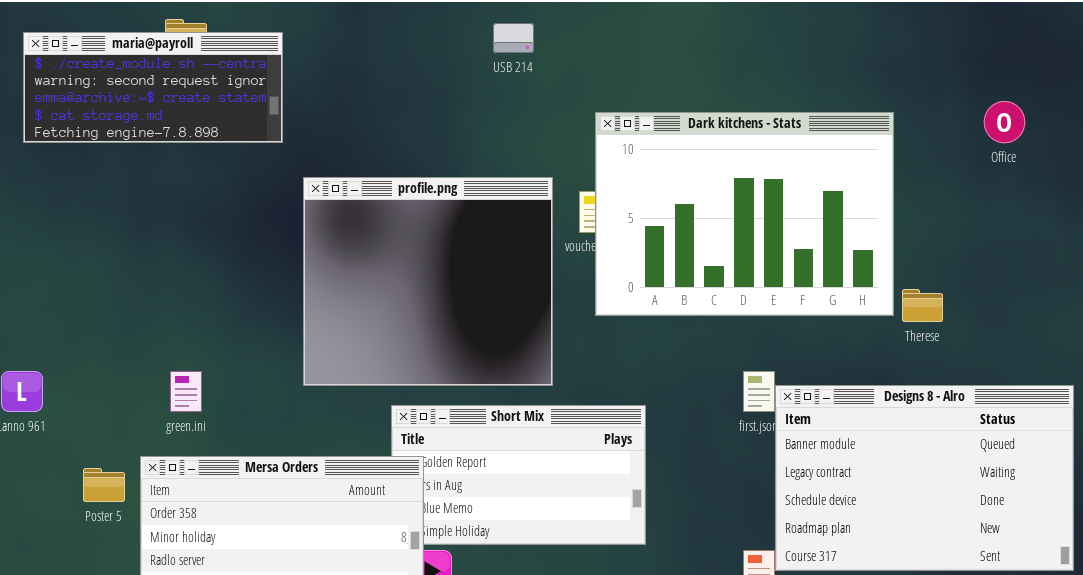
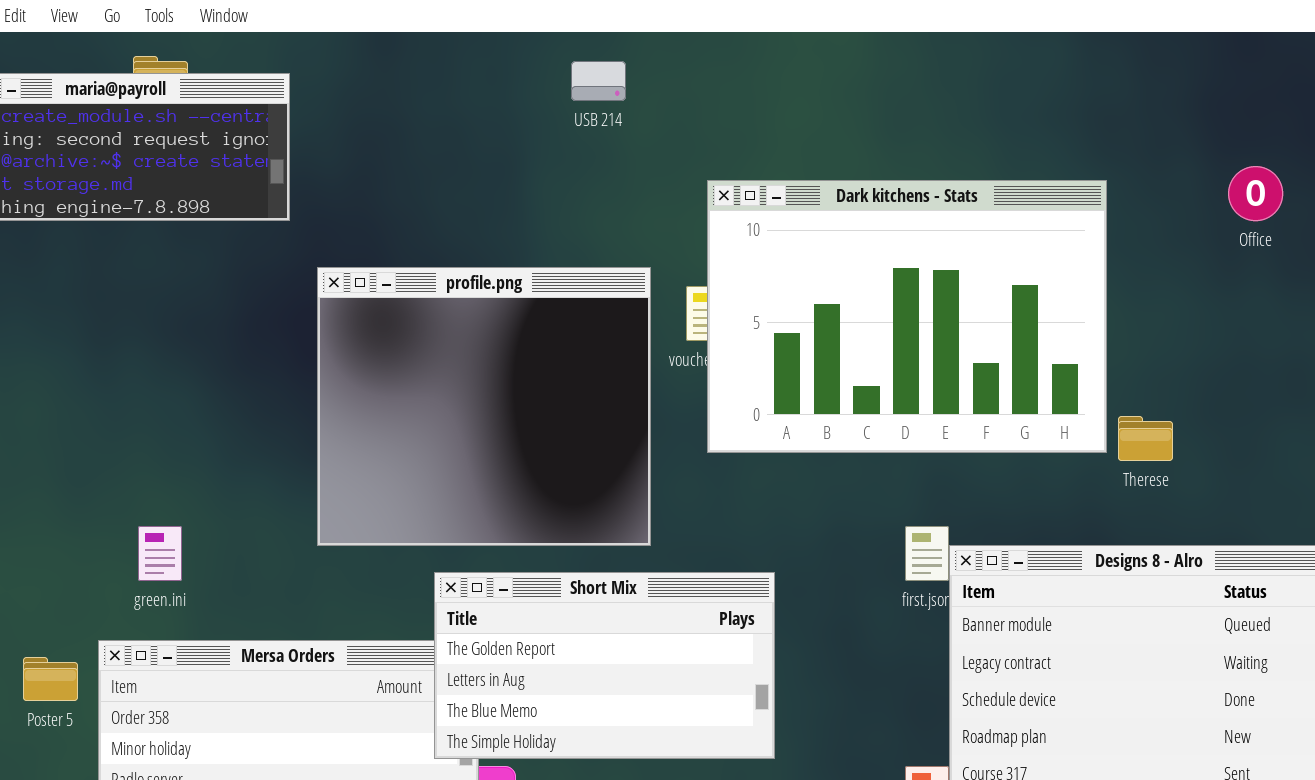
Short Mix: [391,405,646,545] -> [434,572,775,759], raised

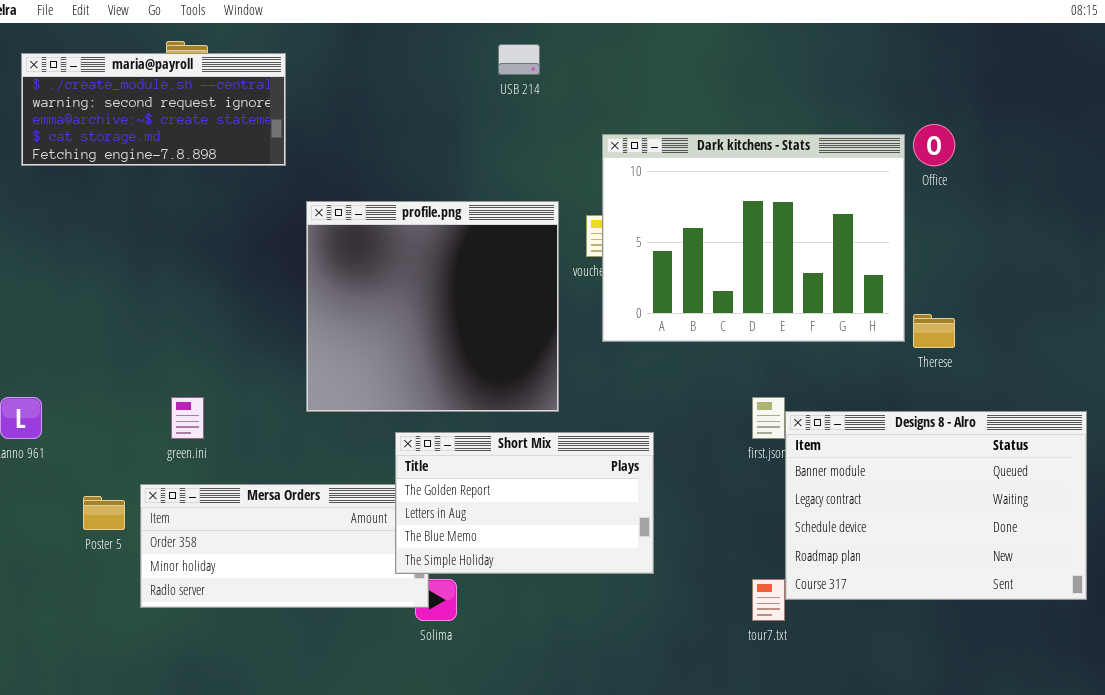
Office: [1228,166,1283,221] -> [913,124,955,166], moved

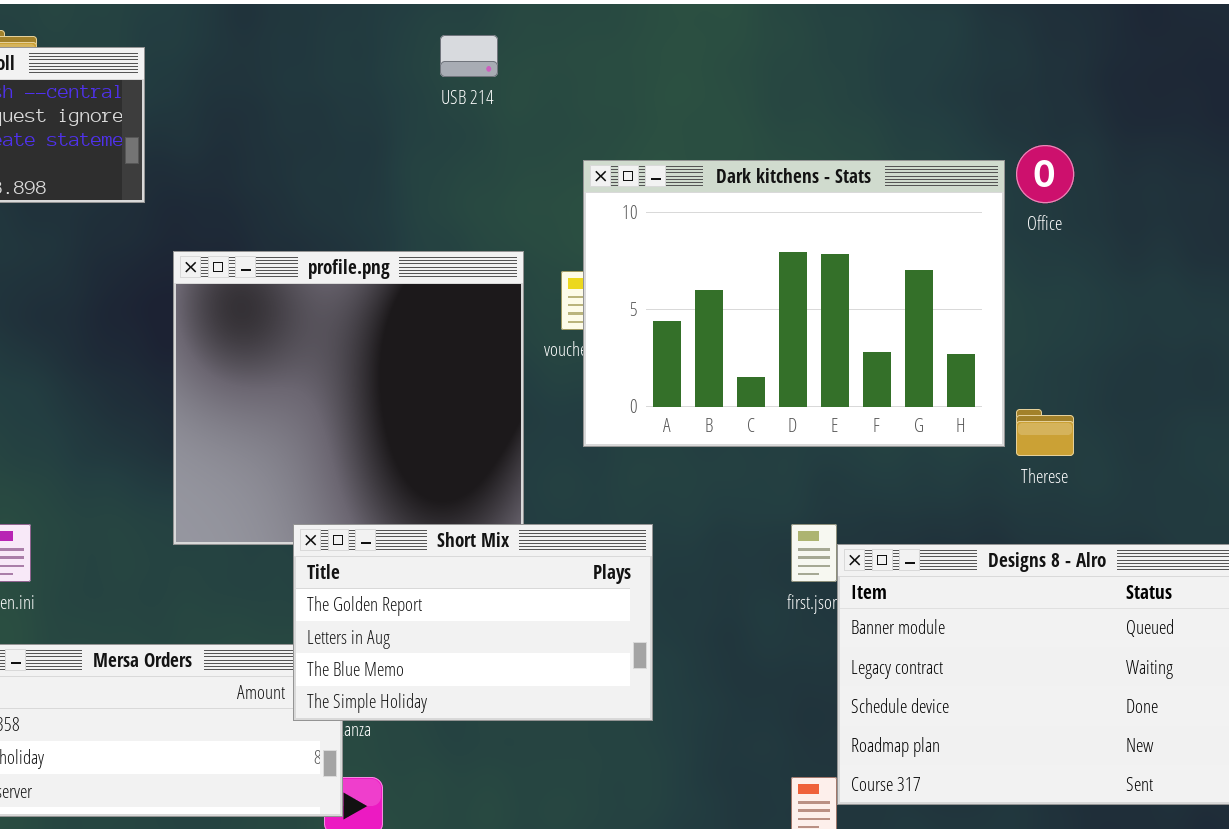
Short Mix: [395,432,654,574] -> [293,524,653,721], moved

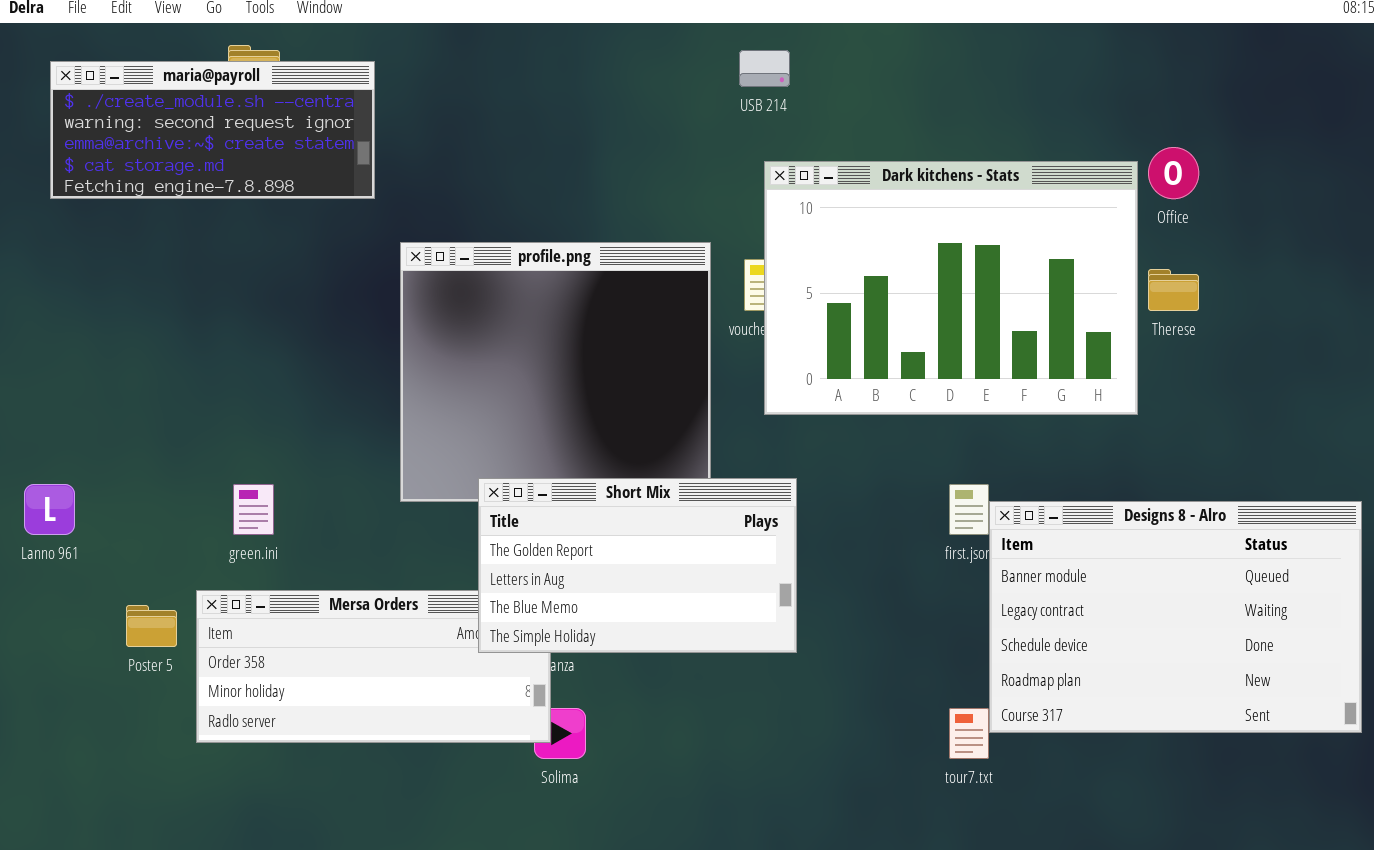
USB 214: [440,35,498,77] -> [739,50,790,87], moved
Therese: [1016,409,1074,456] -> [1148,269,1199,311], moved
Short Mix: [293,524,653,721] -> [478,478,797,653], moved

